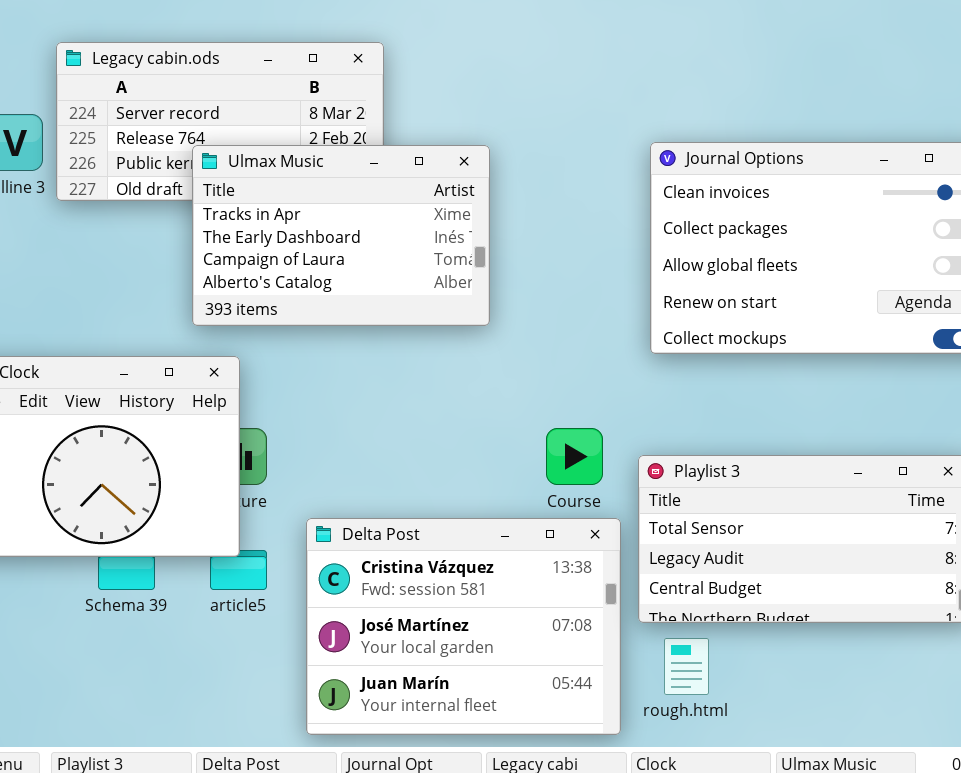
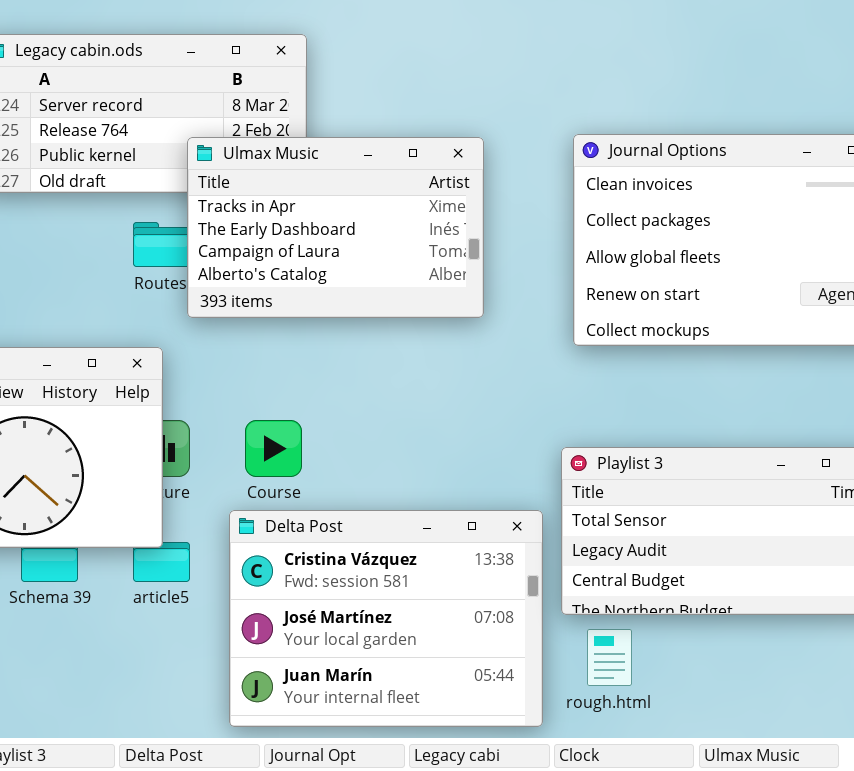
Ulmax Music: [192,145,490,326] -> [187,137,484,318], moved
Course: [546,428,603,485] -> [245,420,302,477], moved

